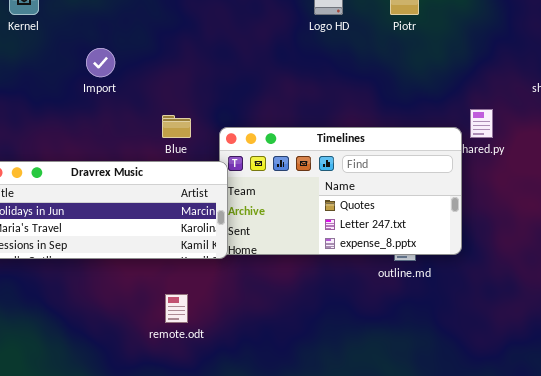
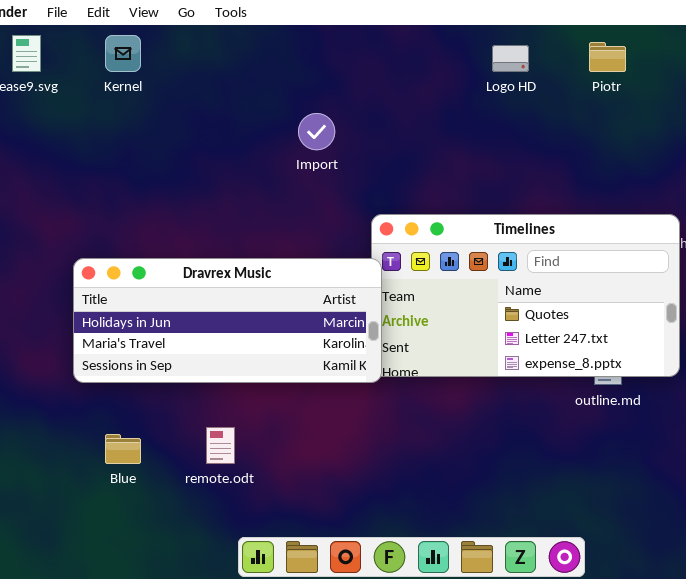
Import: [86,48,115,77] -> [298,113,335,150], moved
Blue: [162,115,191,138] -> [105,434,141,464], moved
remote.odt: [165,294,188,323] -> [206,427,235,464], moved

